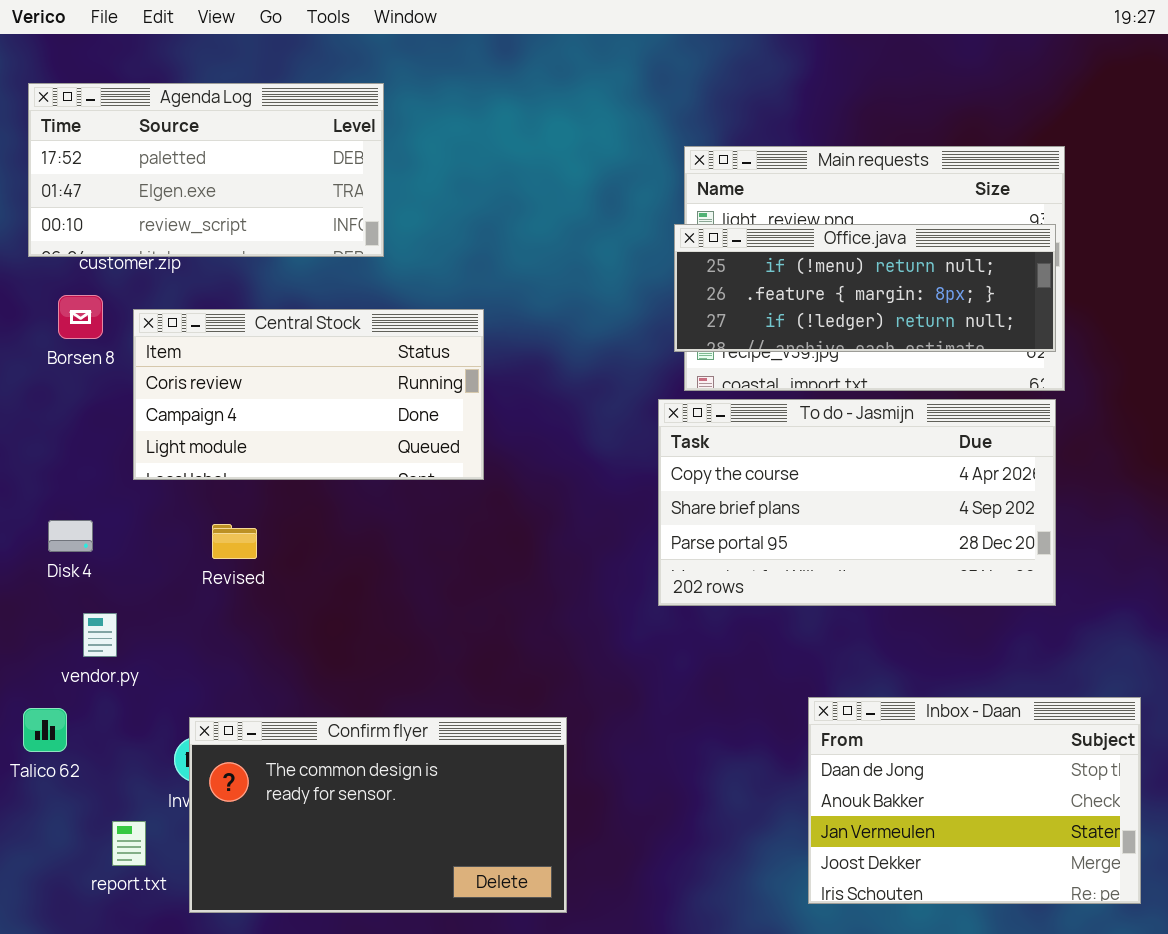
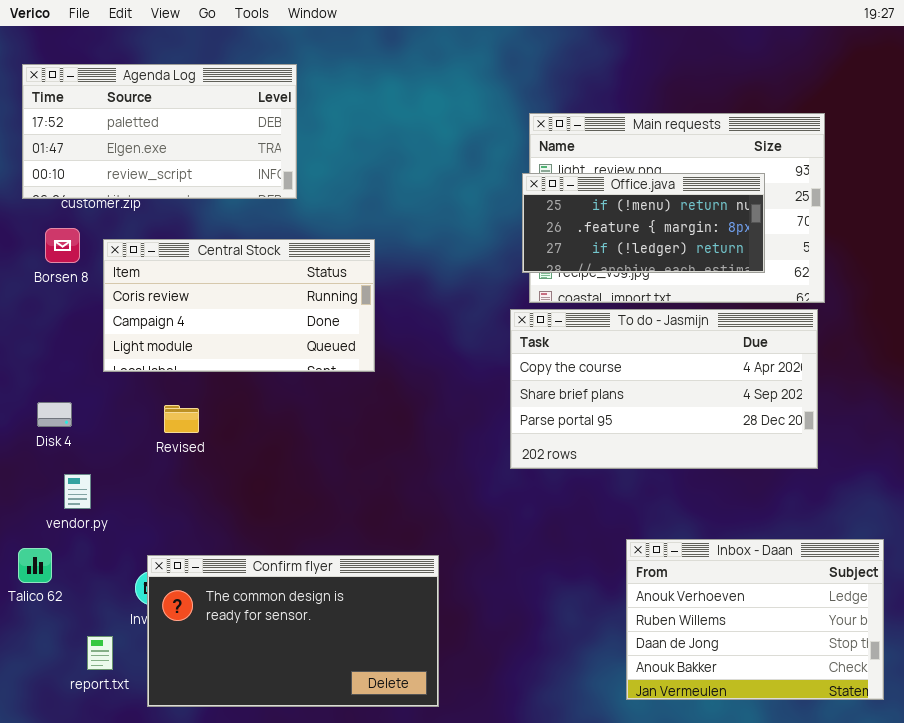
Office.java: [674,224,1056,352] -> [522,173,765,273], resized
Inbox - Daan: [808,697,1141,904] -> [626,539,884,700], scrolled up 2 rows

